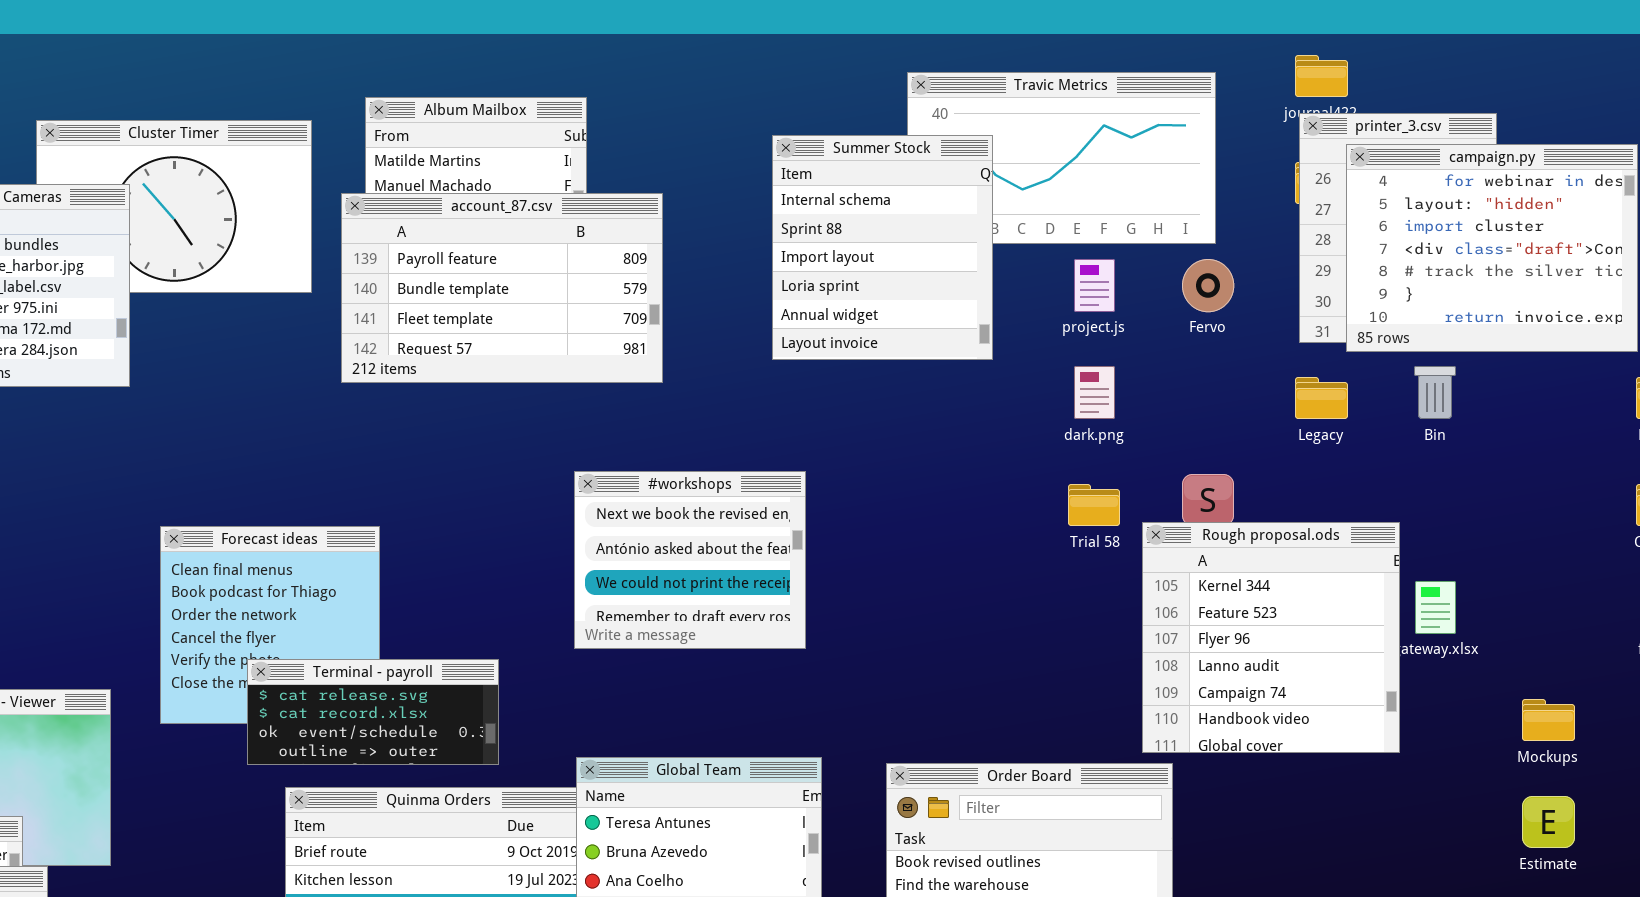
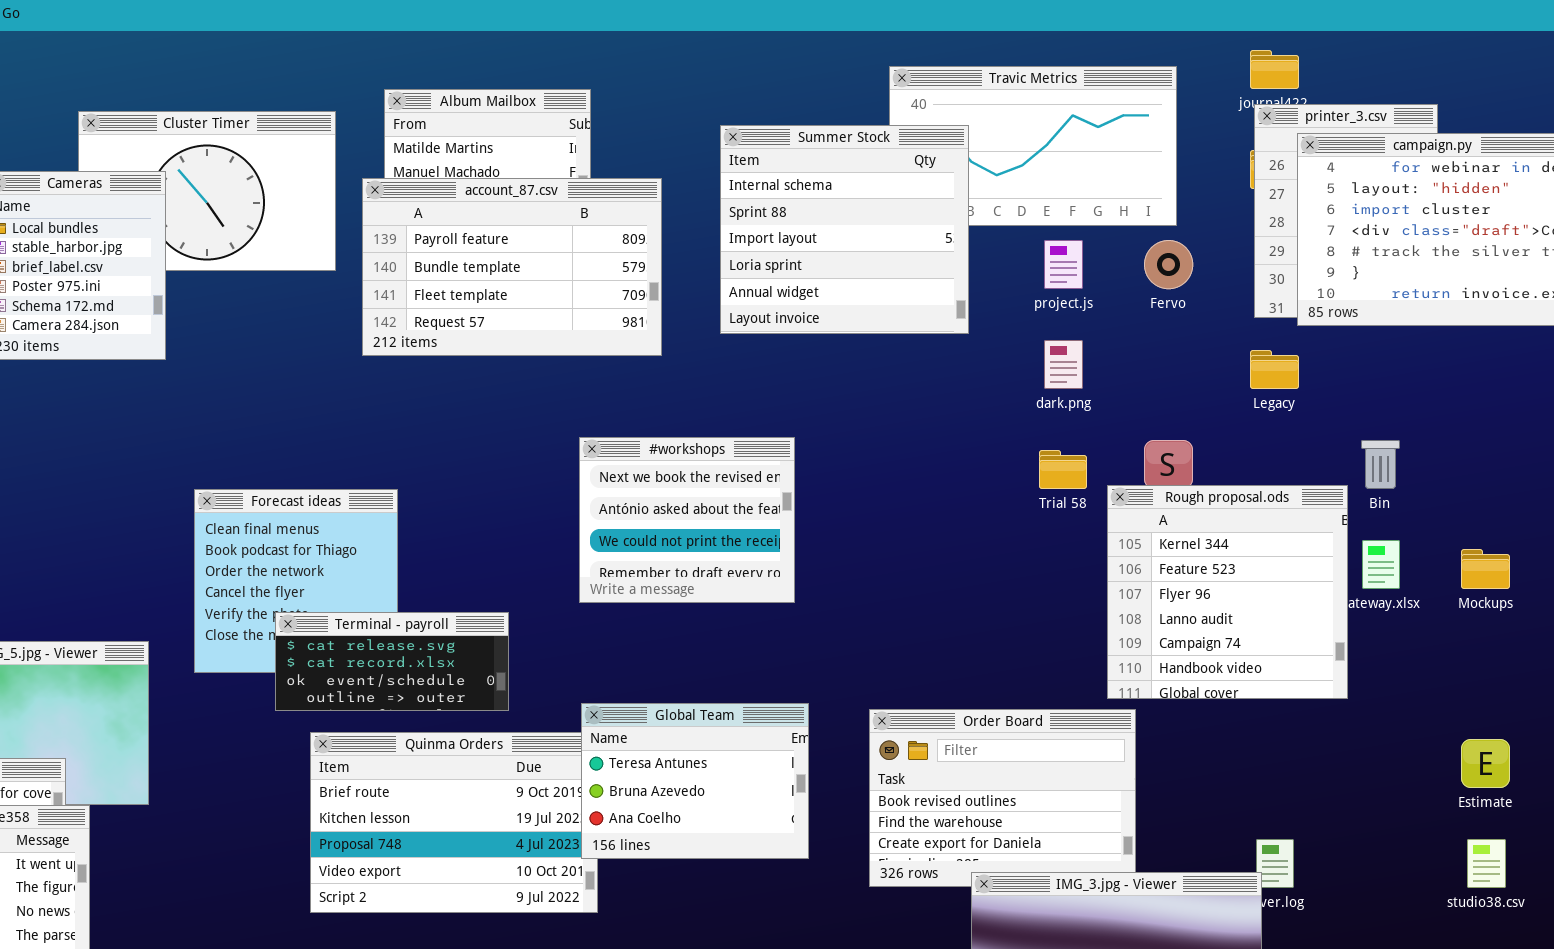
Summer Stock: [772,135,993,360] -> [720,125,969,334], resized
Bin: [1414,366,1456,419] -> [1361,440,1400,489], moved
Mockups: [1522,699,1575,741] -> [1461,549,1510,589], moved

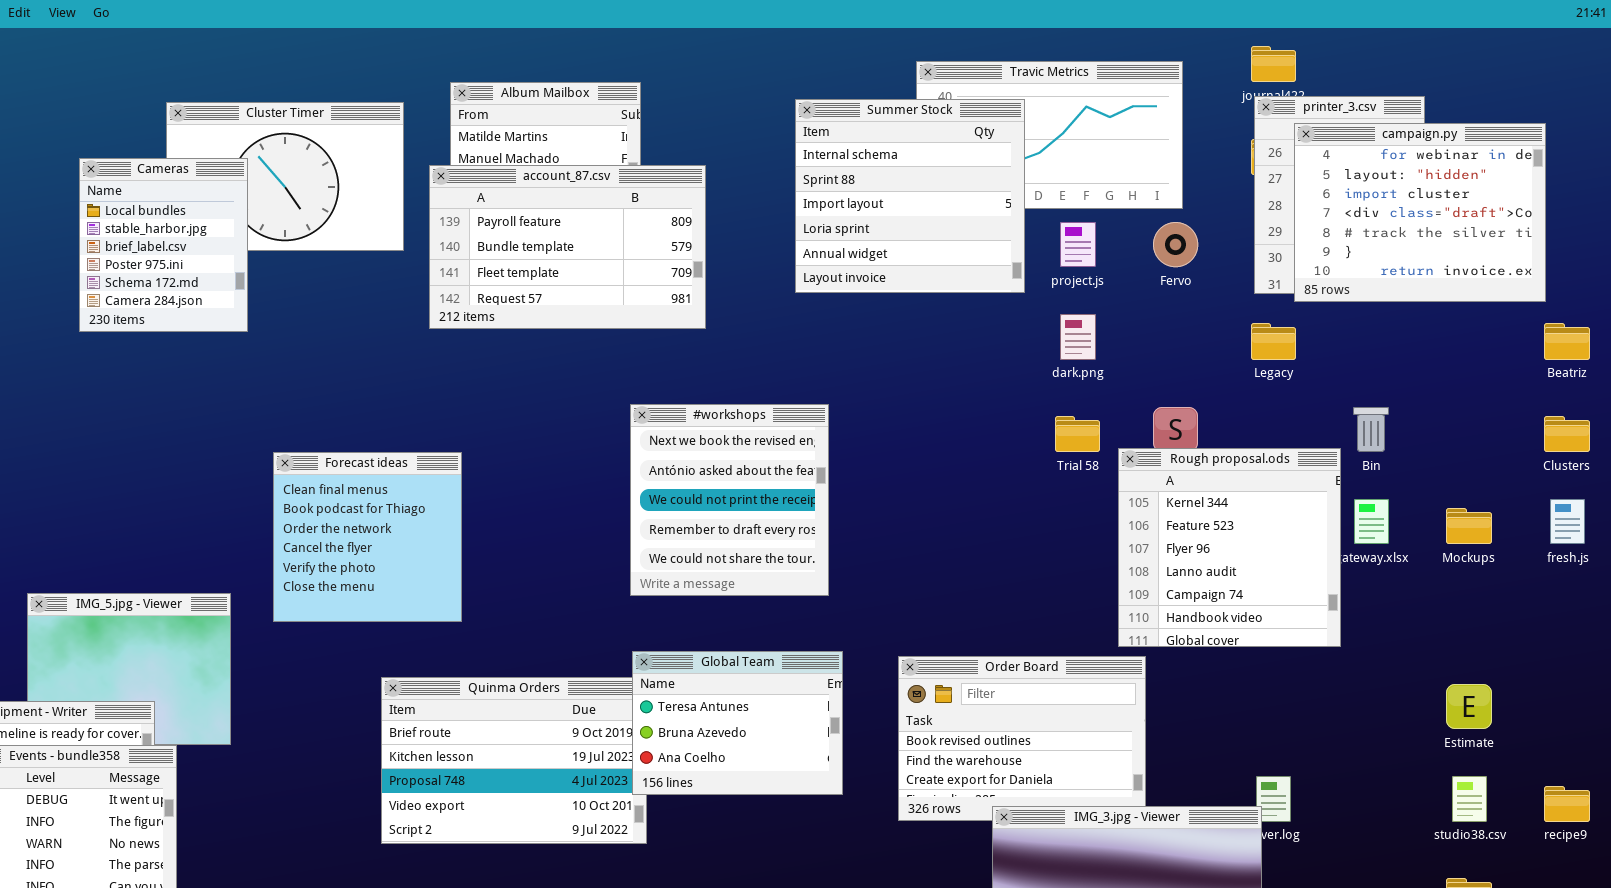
Summer Stock: [720,125,969,334] -> [795,99,1025,293], moved
#workshops: [579,437,795,603] -> [630,404,829,596], resized
Terminal - payroll: [275,612,509,711] -> none, closed

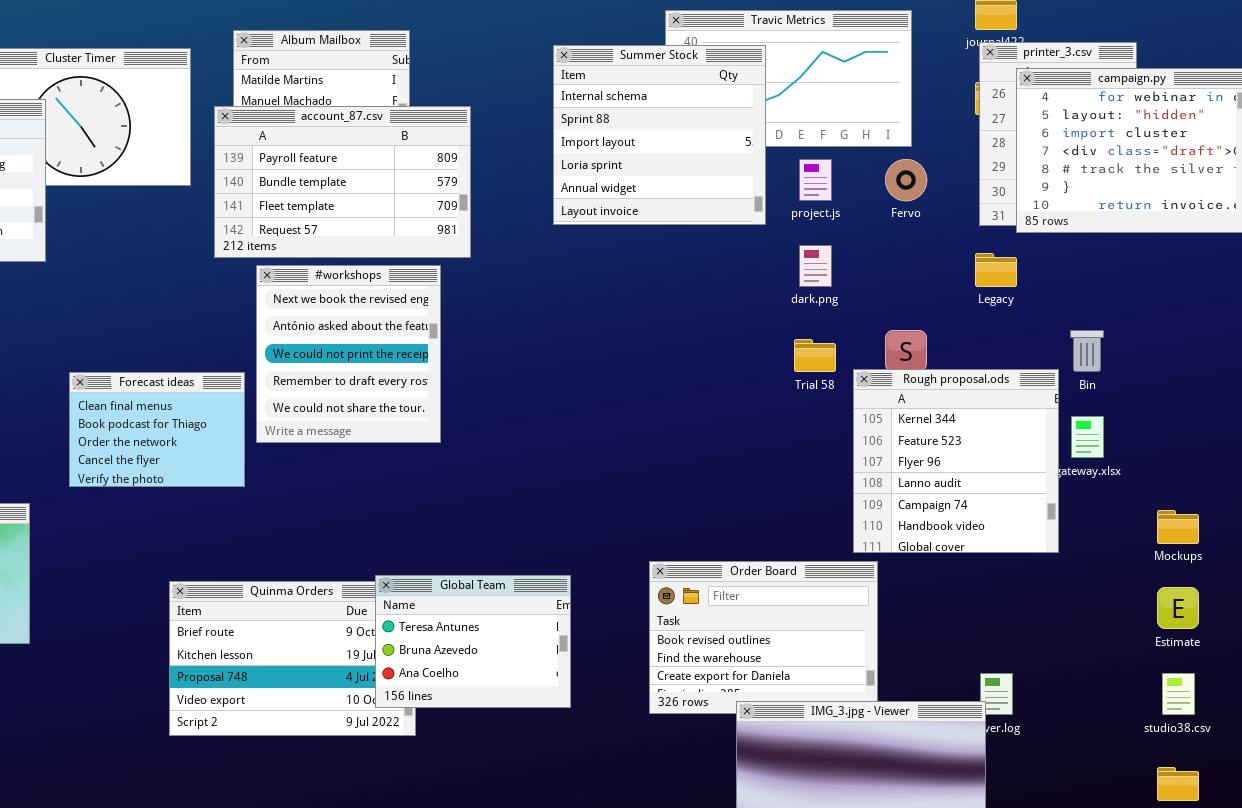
#workshops: [630,404,829,596] -> [256,265,441,443], moved
Forecast ideas: [273,452,462,622] -> [69,372,245,487], resized
Mockups: [1446,508,1492,544] -> [1157,510,1199,544], moved
Global Team: [632,651,843,795] -> [375,575,571,708], moved

